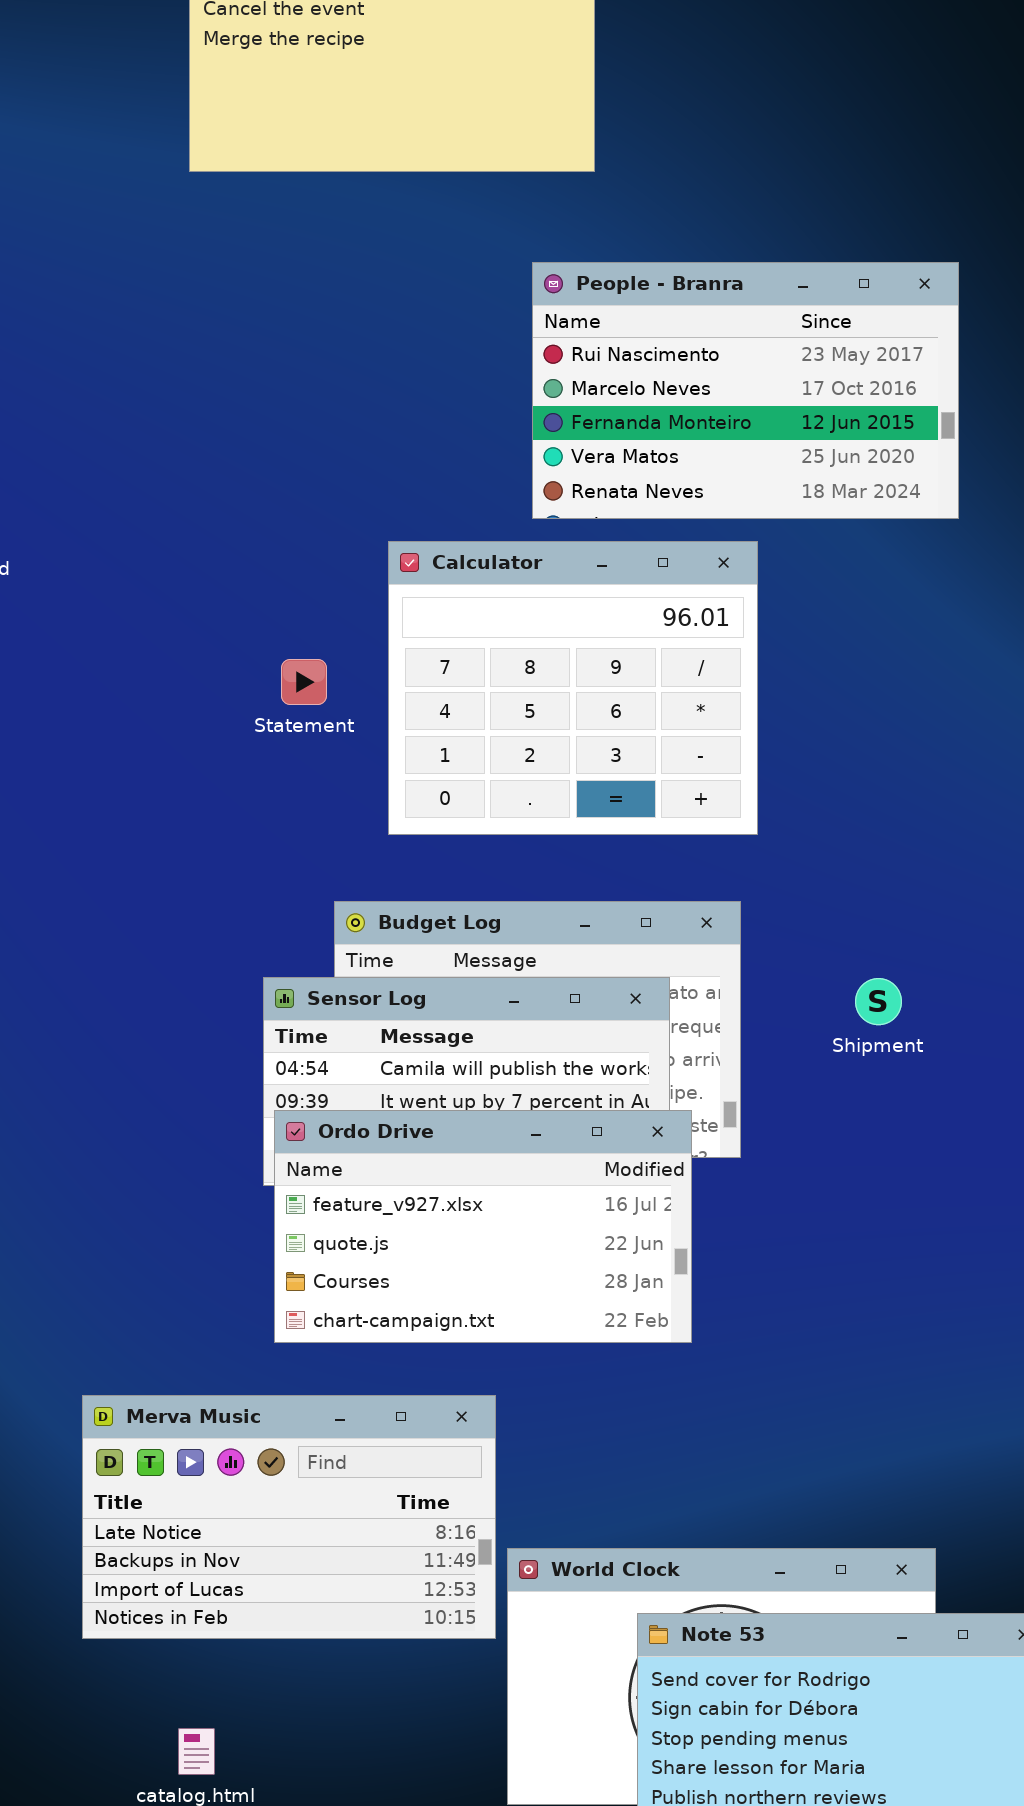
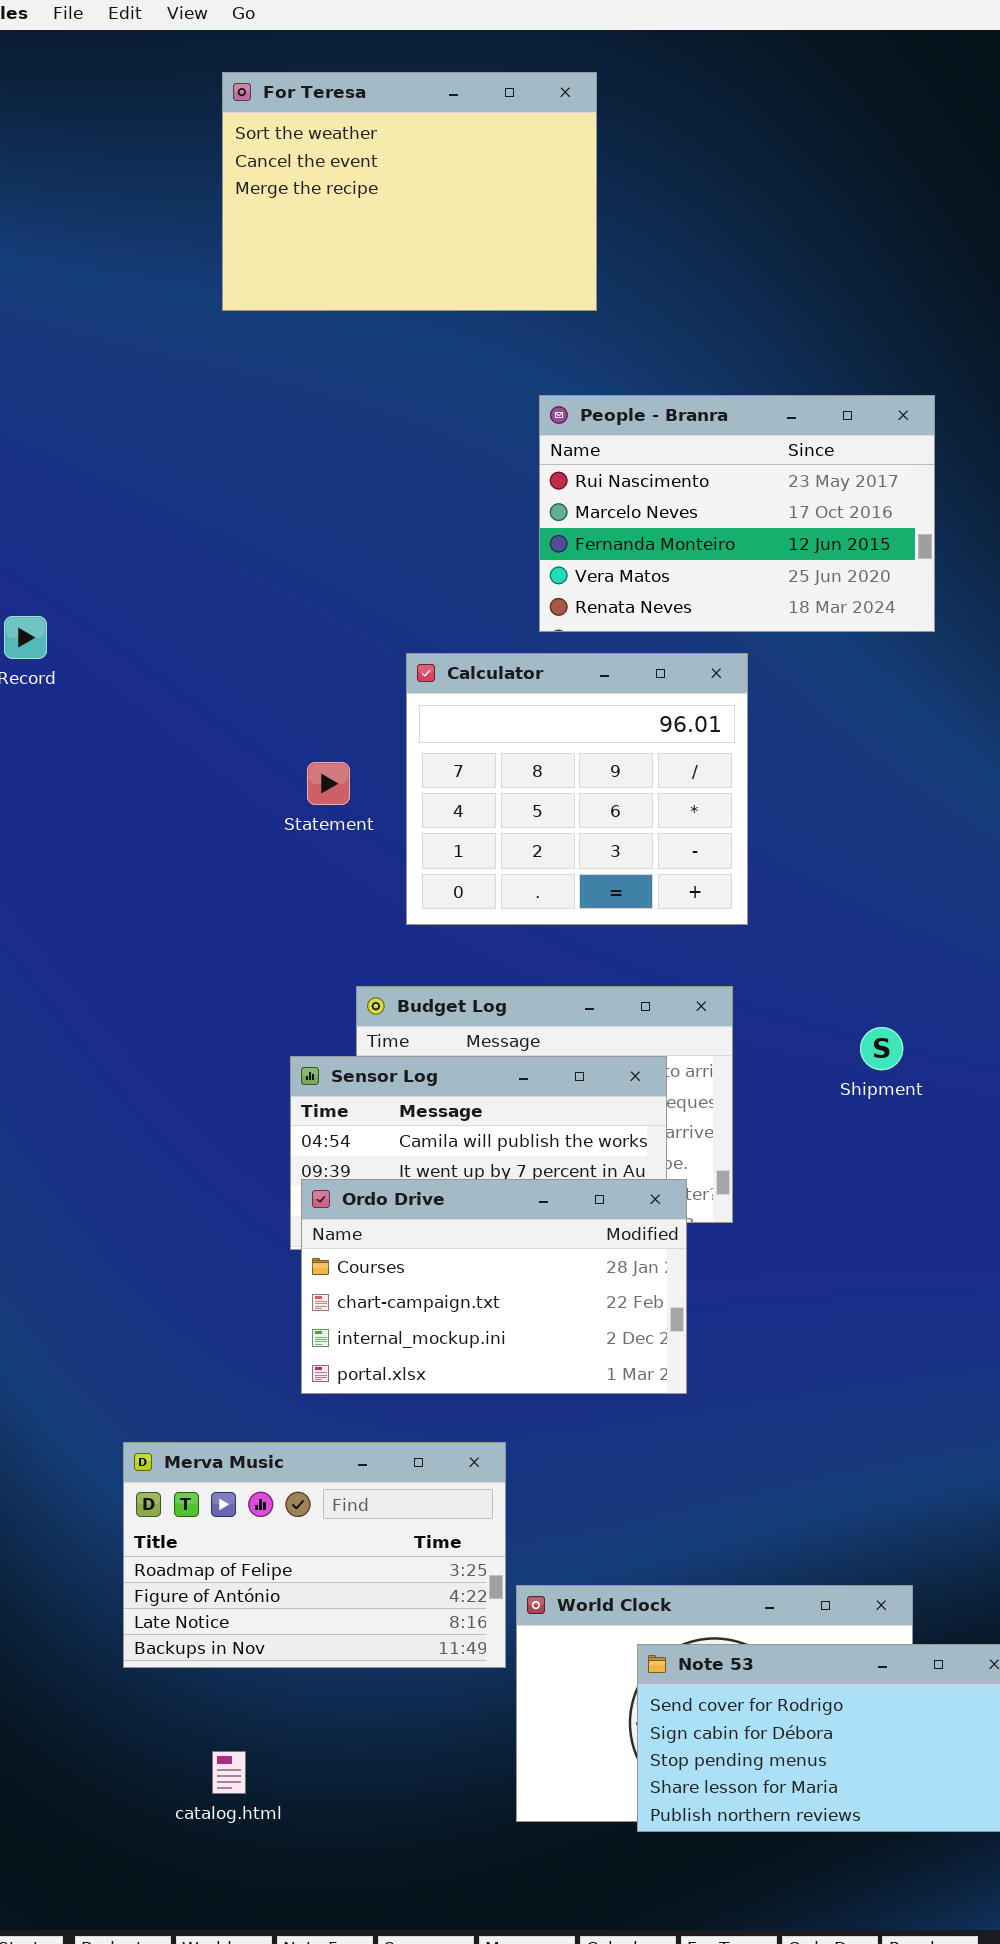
Shipment: [855,978,902,1025] -> [860,1027,903,1070], moved
Ordo Drive: [274,1110,692,1343] -> [301,1179,687,1394], scrolled down 2 rows
Merva Music: [82,1395,496,1639] -> [123,1442,506,1668], scrolled up 2 rows

